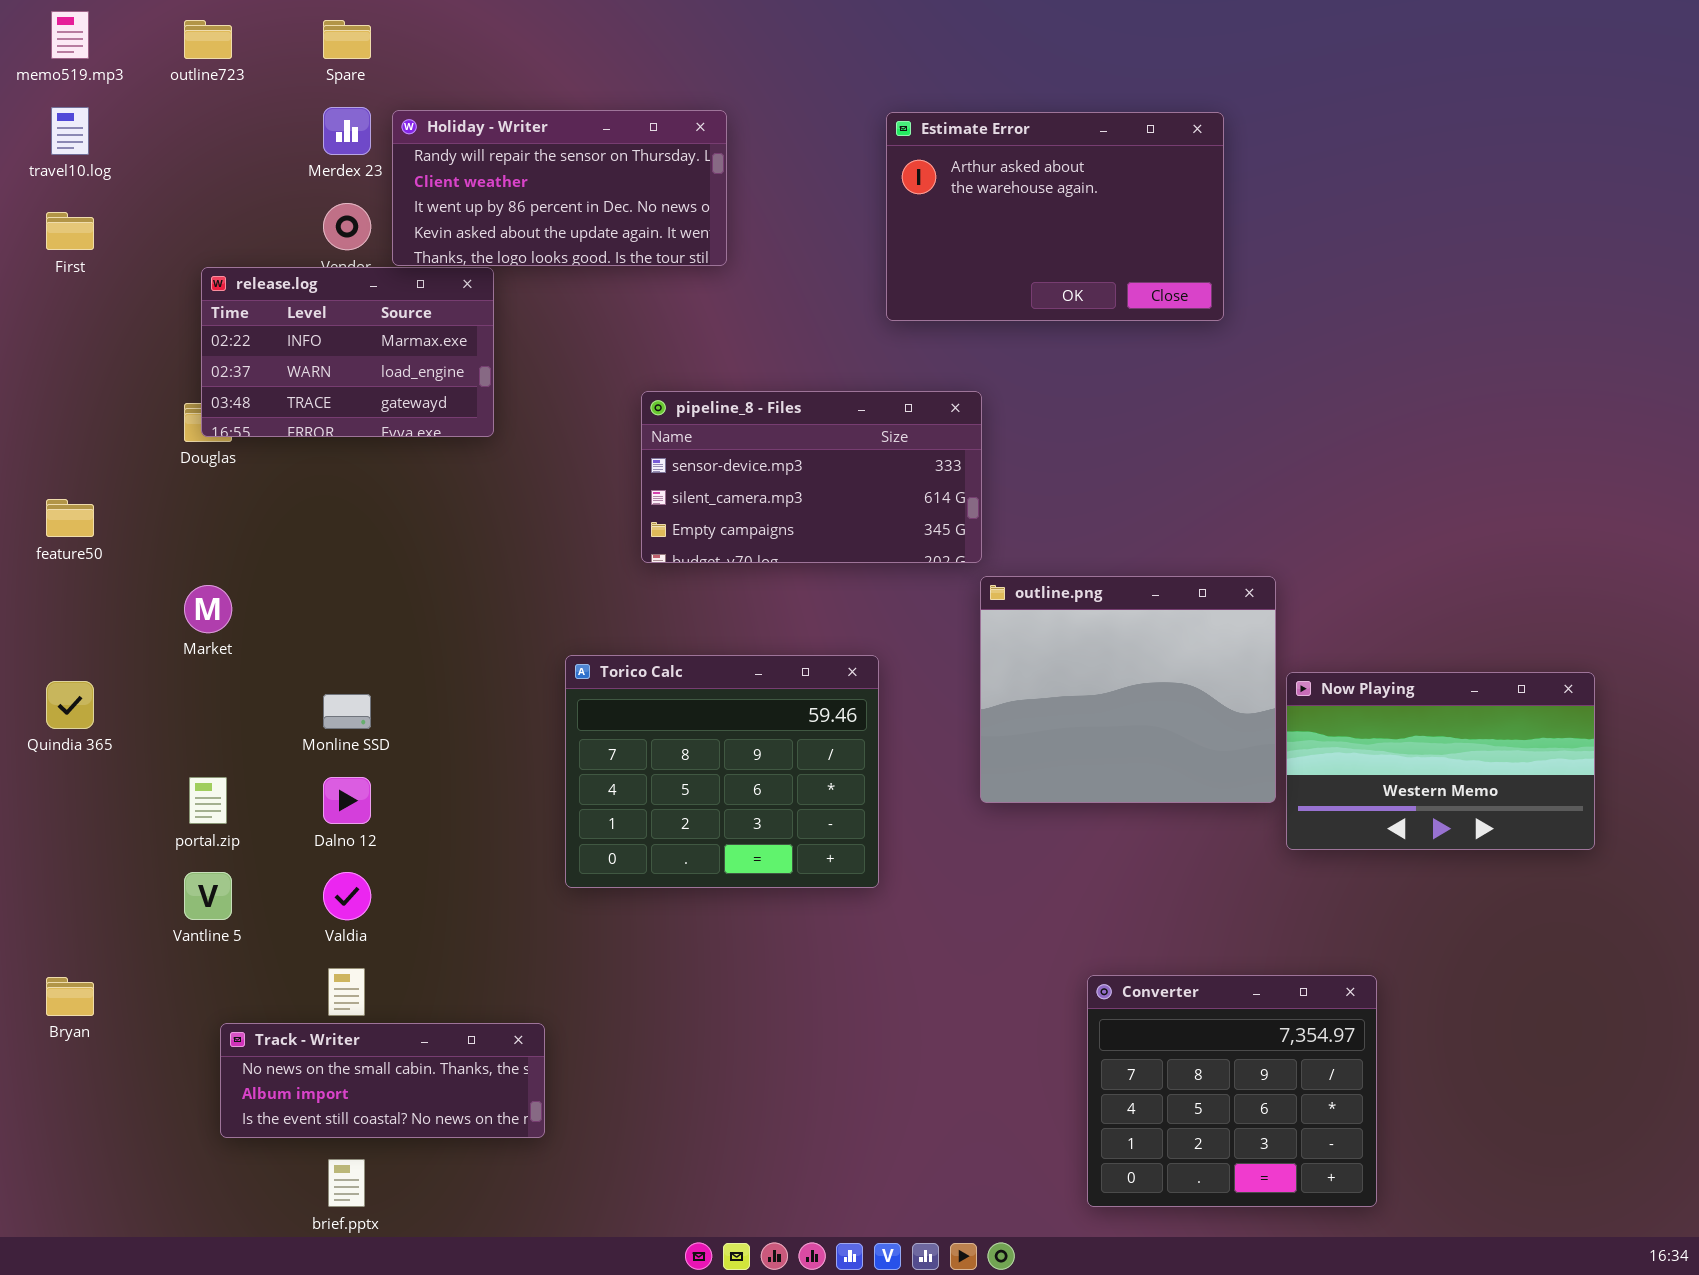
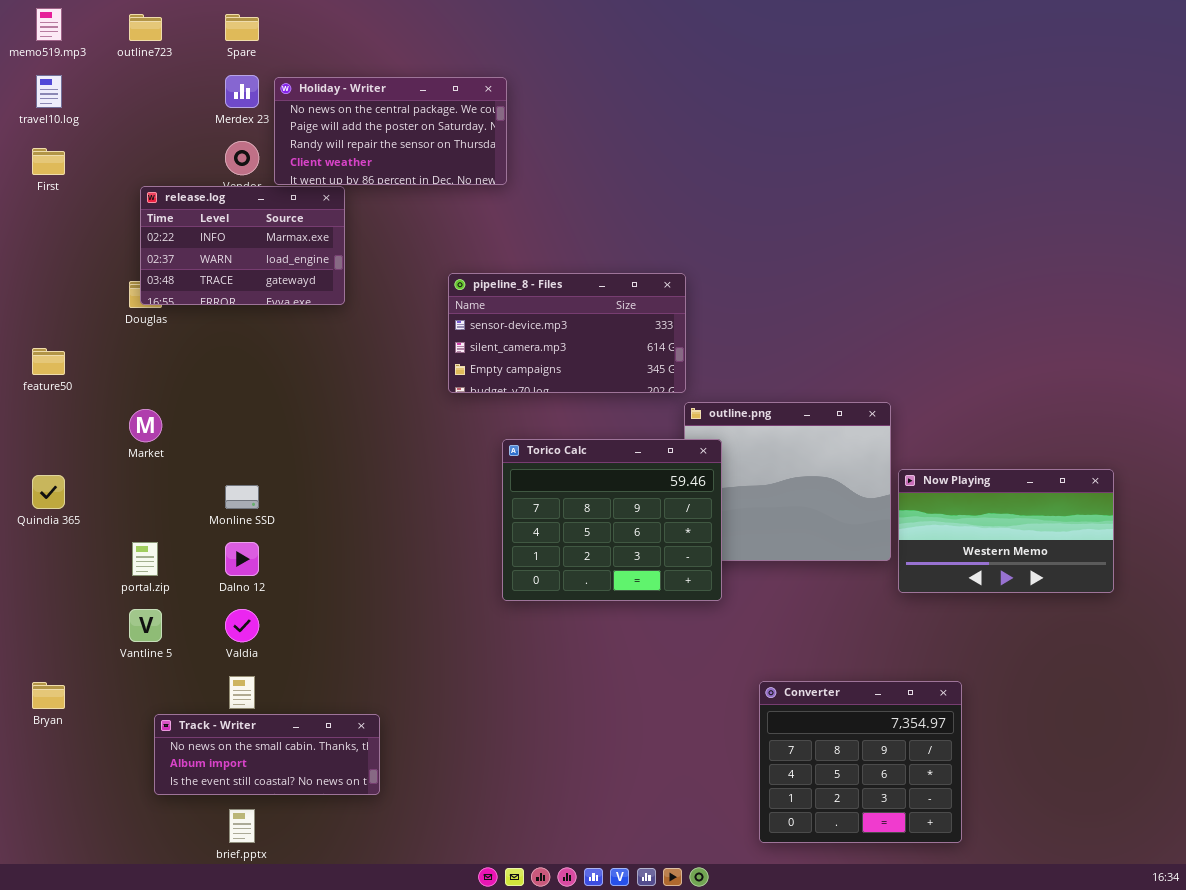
Holiday - Writer: [392,110,727,266] -> [274,77,507,185], scrolled up 2 rows
Estimate Error: [886,112,1224,321] -> none, closed
Torico Calc: [565,655,879,888] -> [502,439,722,601], moved

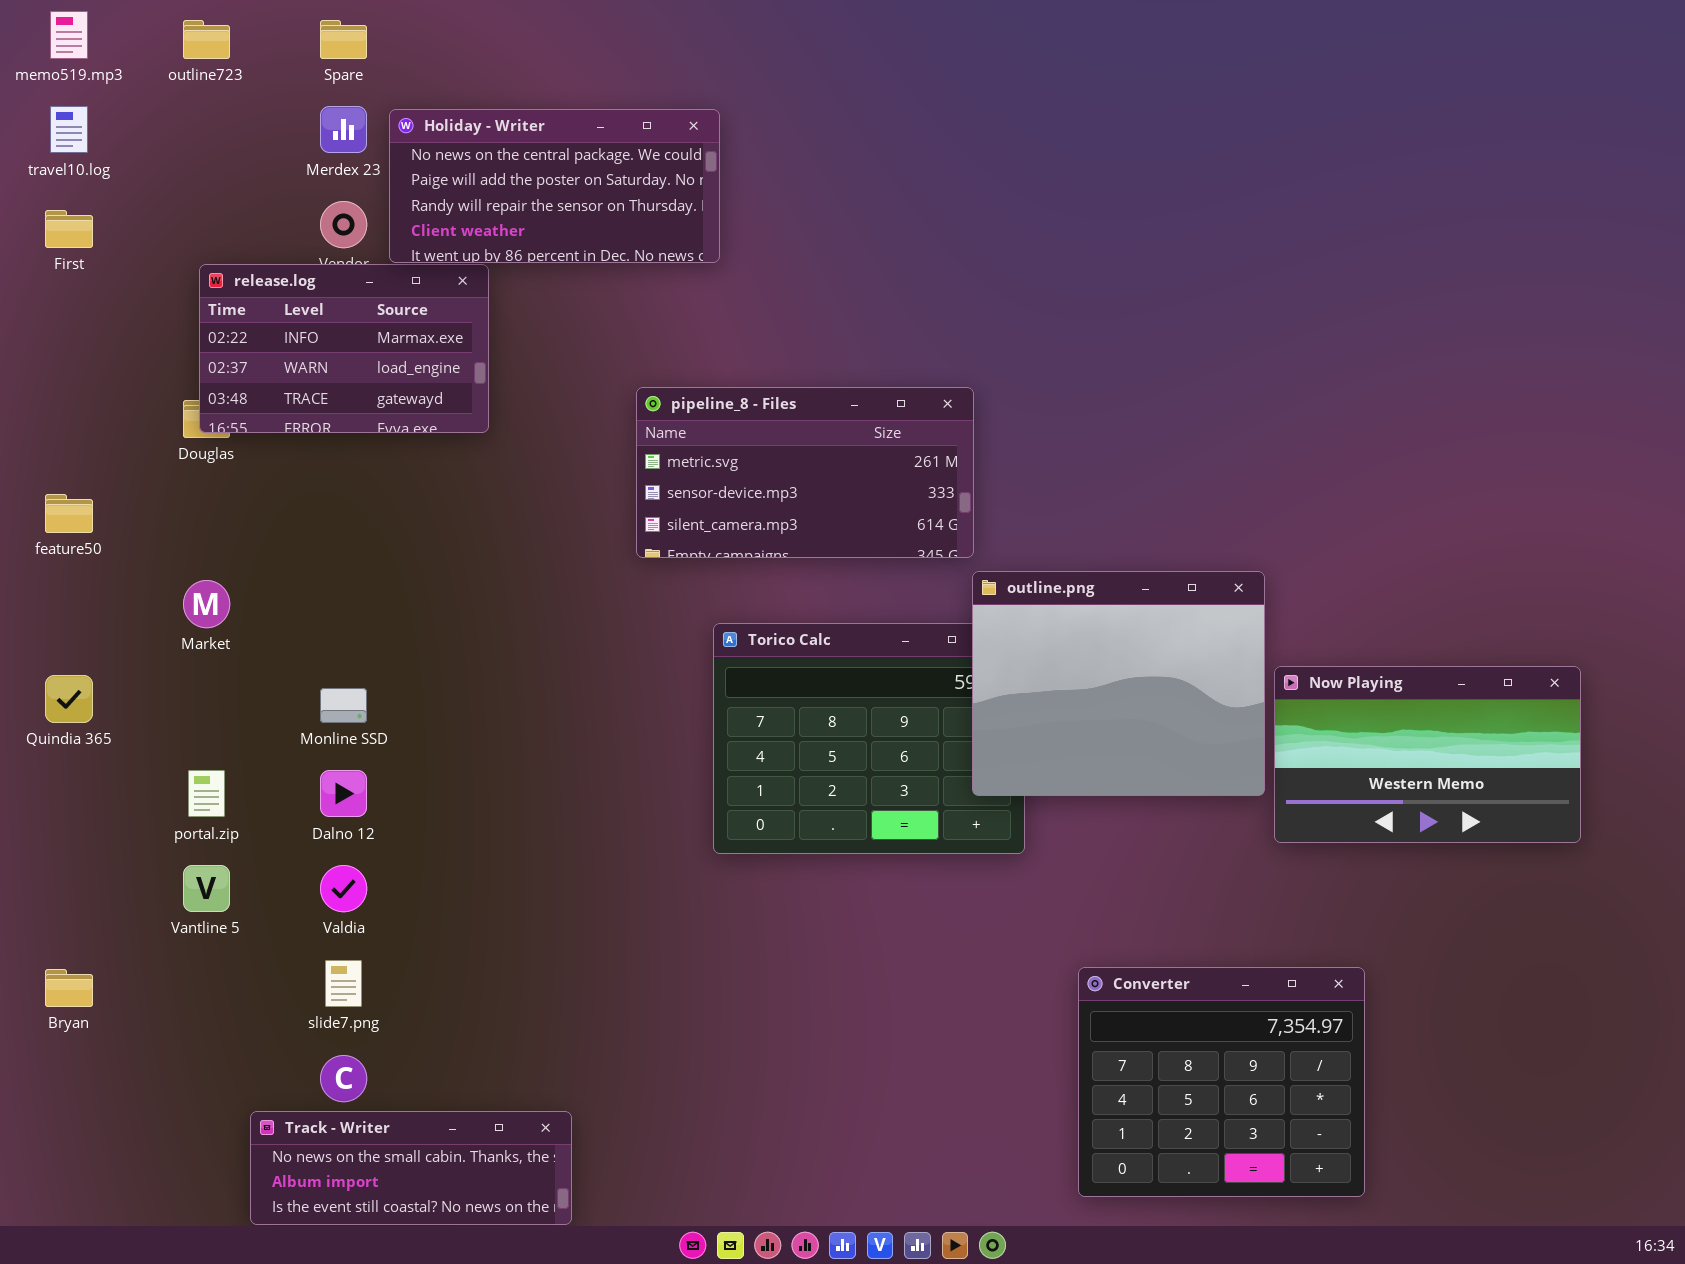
pipeline_8 - Files: [448,273,686,393] -> [636,387,974,558], scrolled up 1 row
outline.png: [684,402,891,561] -> [972,571,1265,796], raised
Track - Writer: [154,714,380,795] -> [250,1111,572,1225], moved

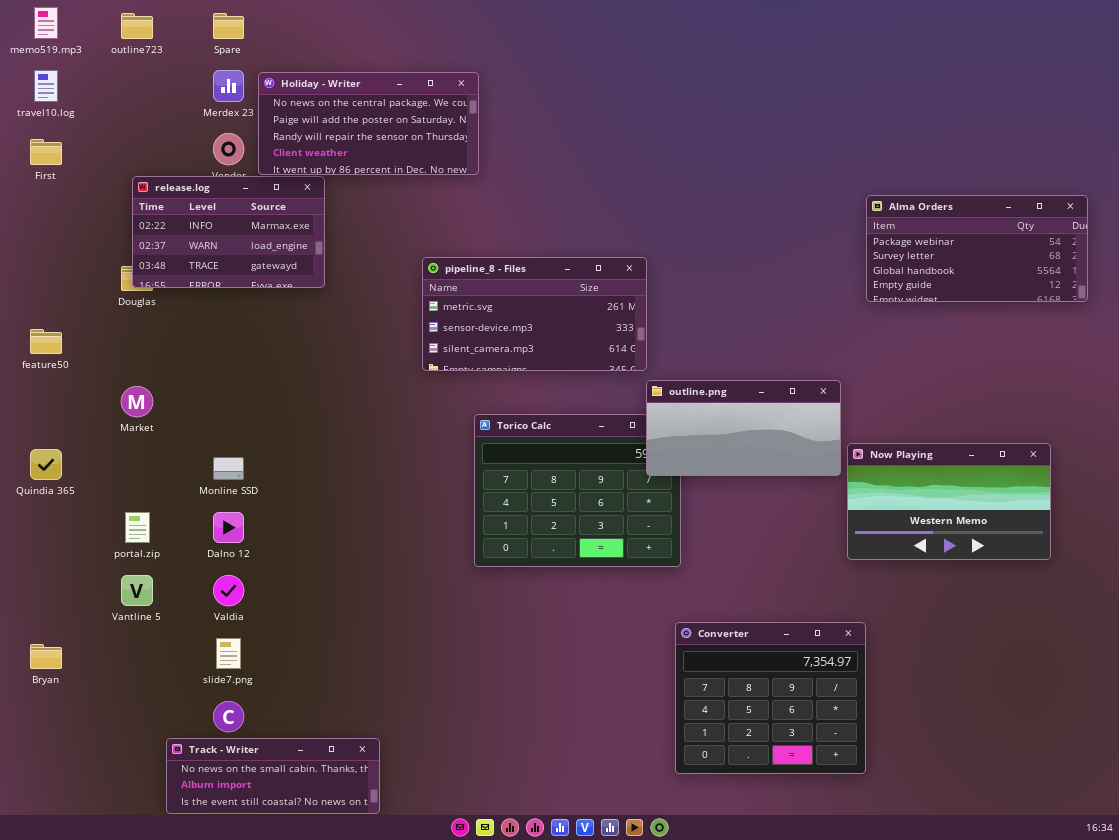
Alma Orders: none -> [866,195,1088,302], opened
outline.png: [972,571,1265,796] -> [646,380,841,476], resized
Converter: [1078,967,1365,1197] -> [675,622,866,774], moved

